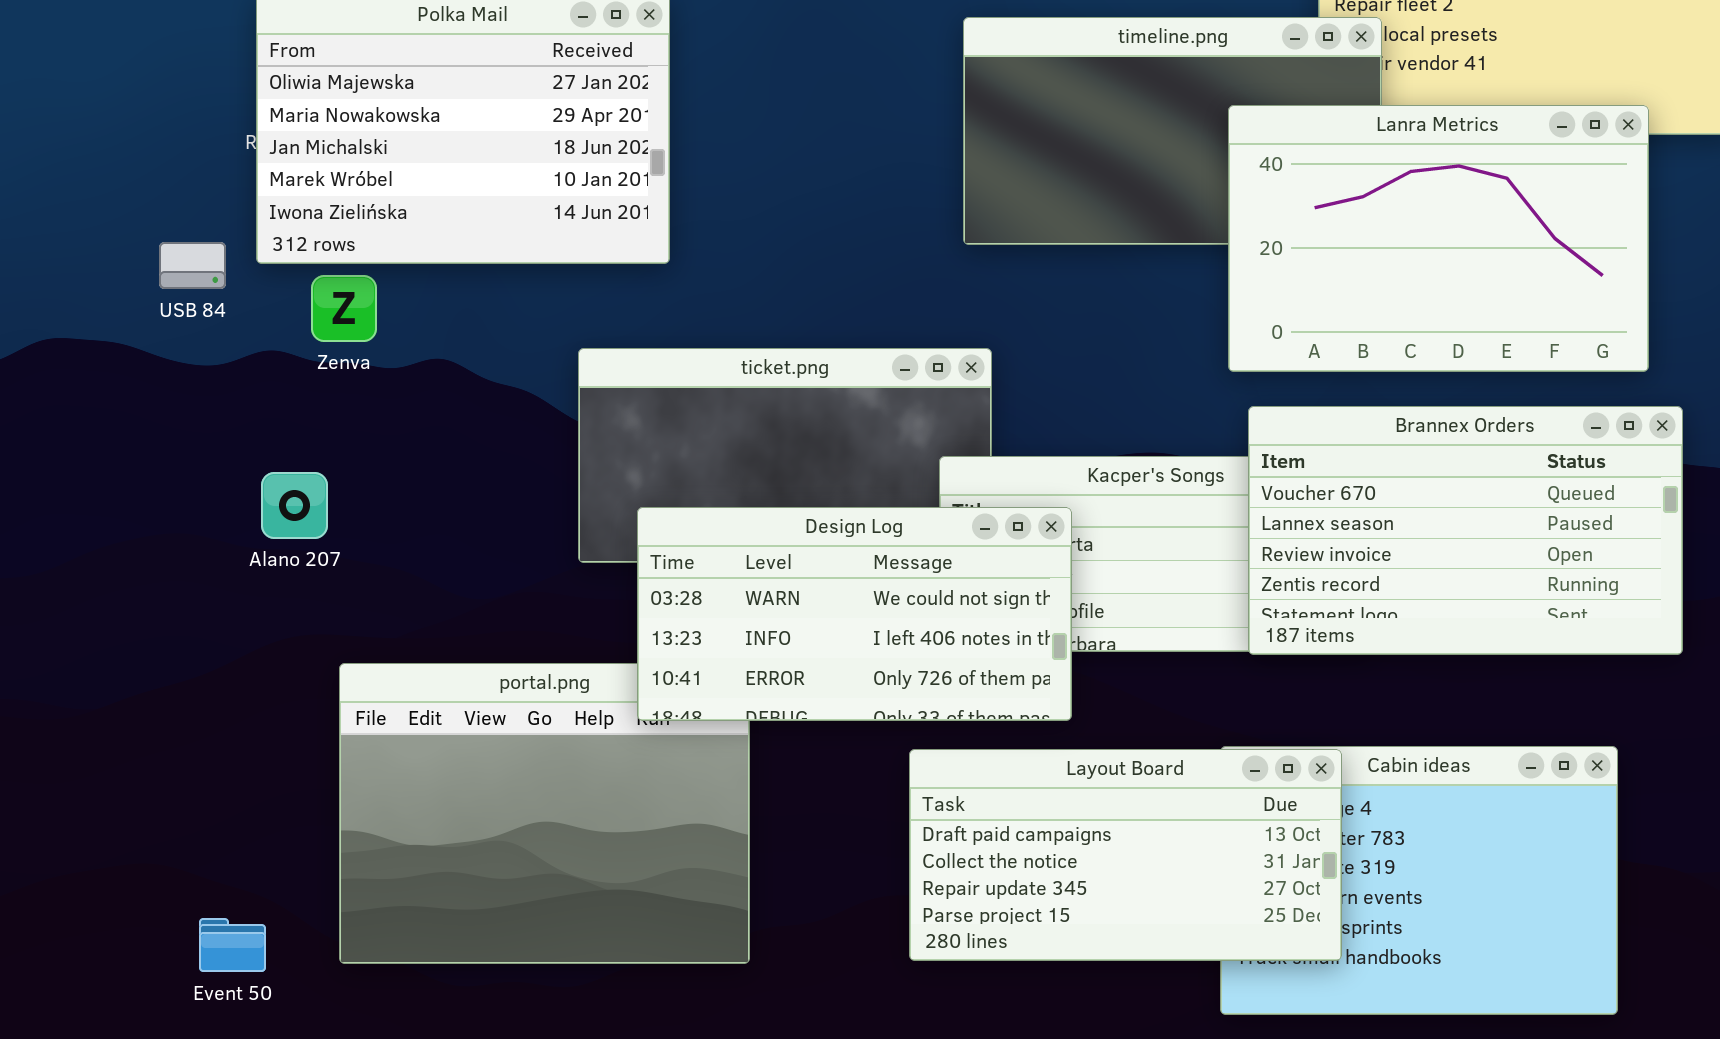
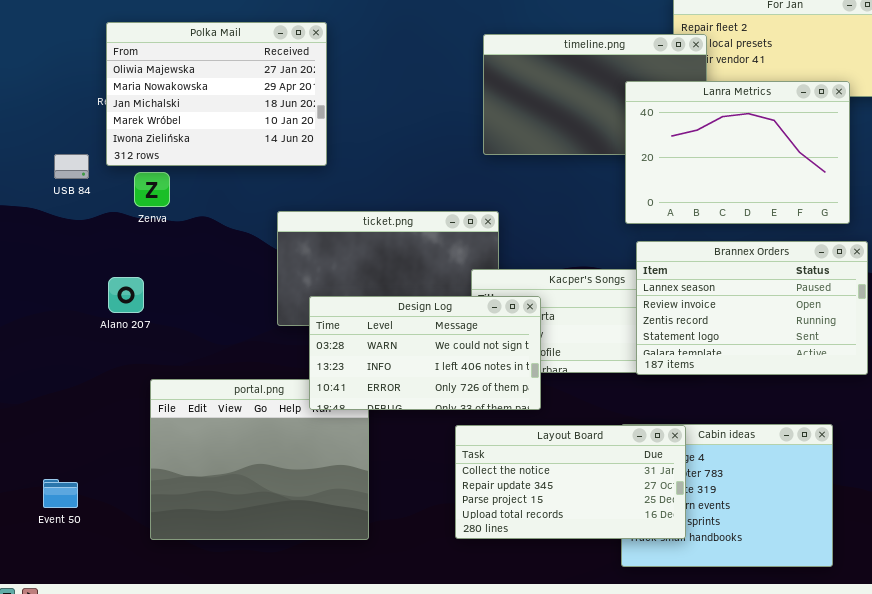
Brannex Orders: [1248,406,1683,655] -> [636,241,868,375], scrolled down 1 row
Layout Board: [909,749,1342,961] -> [455,425,686,539], scrolled down 1 row
Event 50: [199,918,266,972] -> [43,479,78,508], moved

